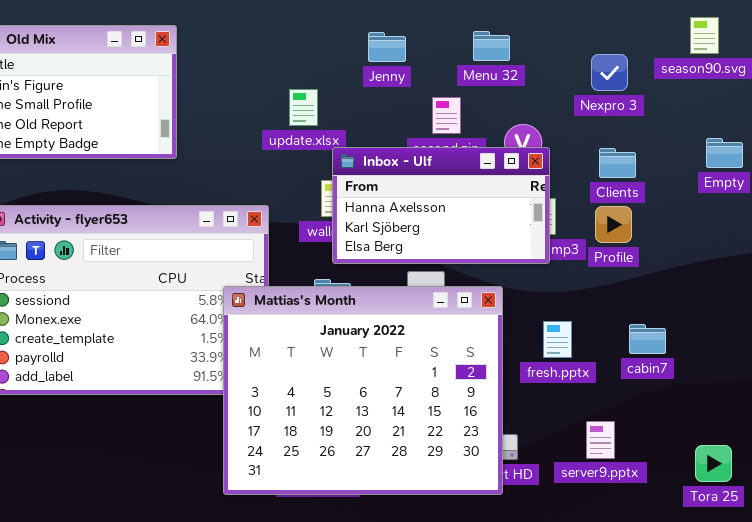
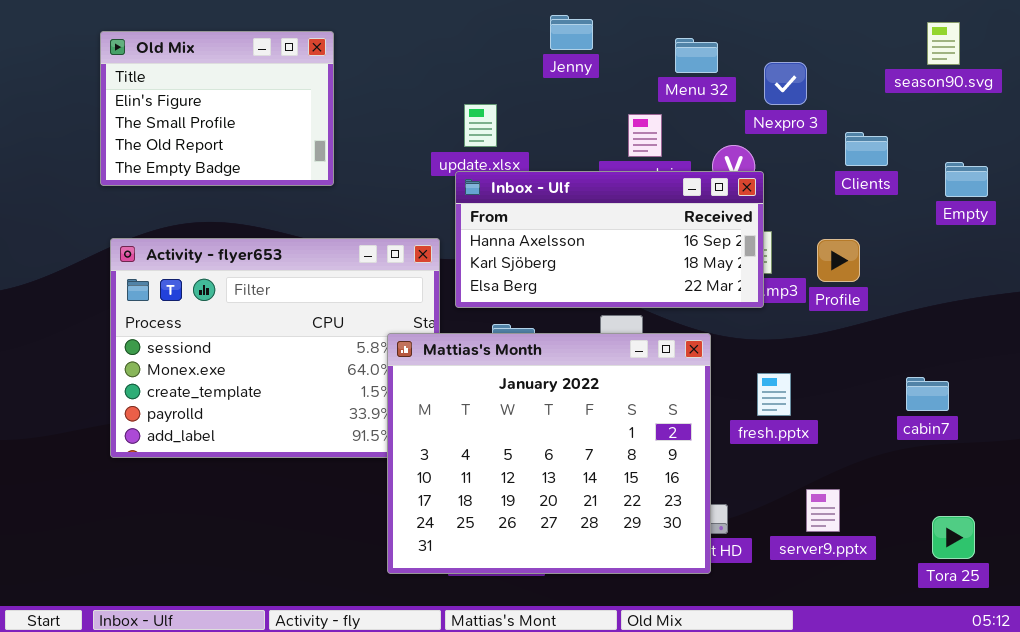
Jenny: [368,32,406,62] -> [550,15,593,50], moved
Nexpro 3: [591,54,628,91] -> [764,62,807,105], moved
Inbox - Ulf: [332,147,550,264] -> [455,171,764,308], resized
Clients: [599,148,636,178] -> [845,132,888,166], moved
cabin7: [629,324,666,354] -> [906,377,949,411], moved

